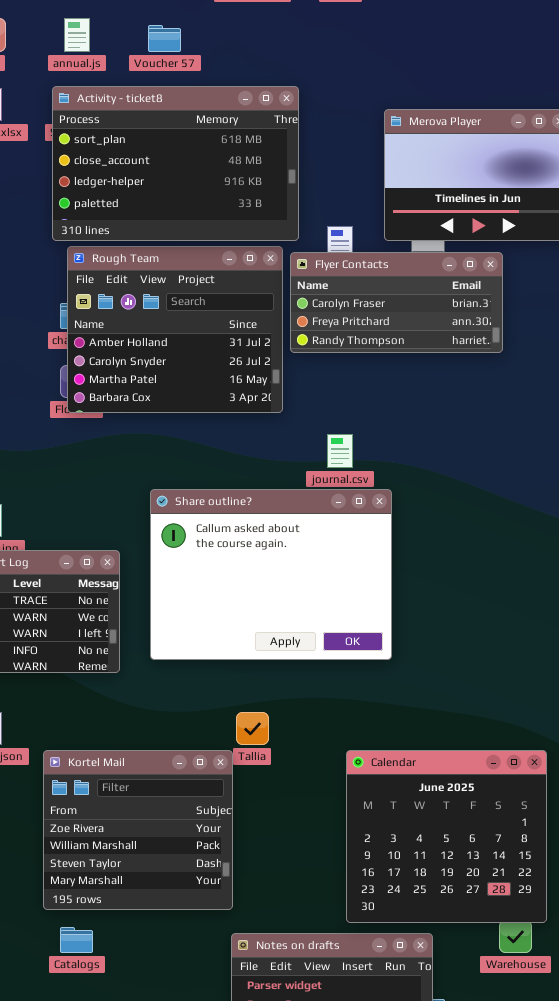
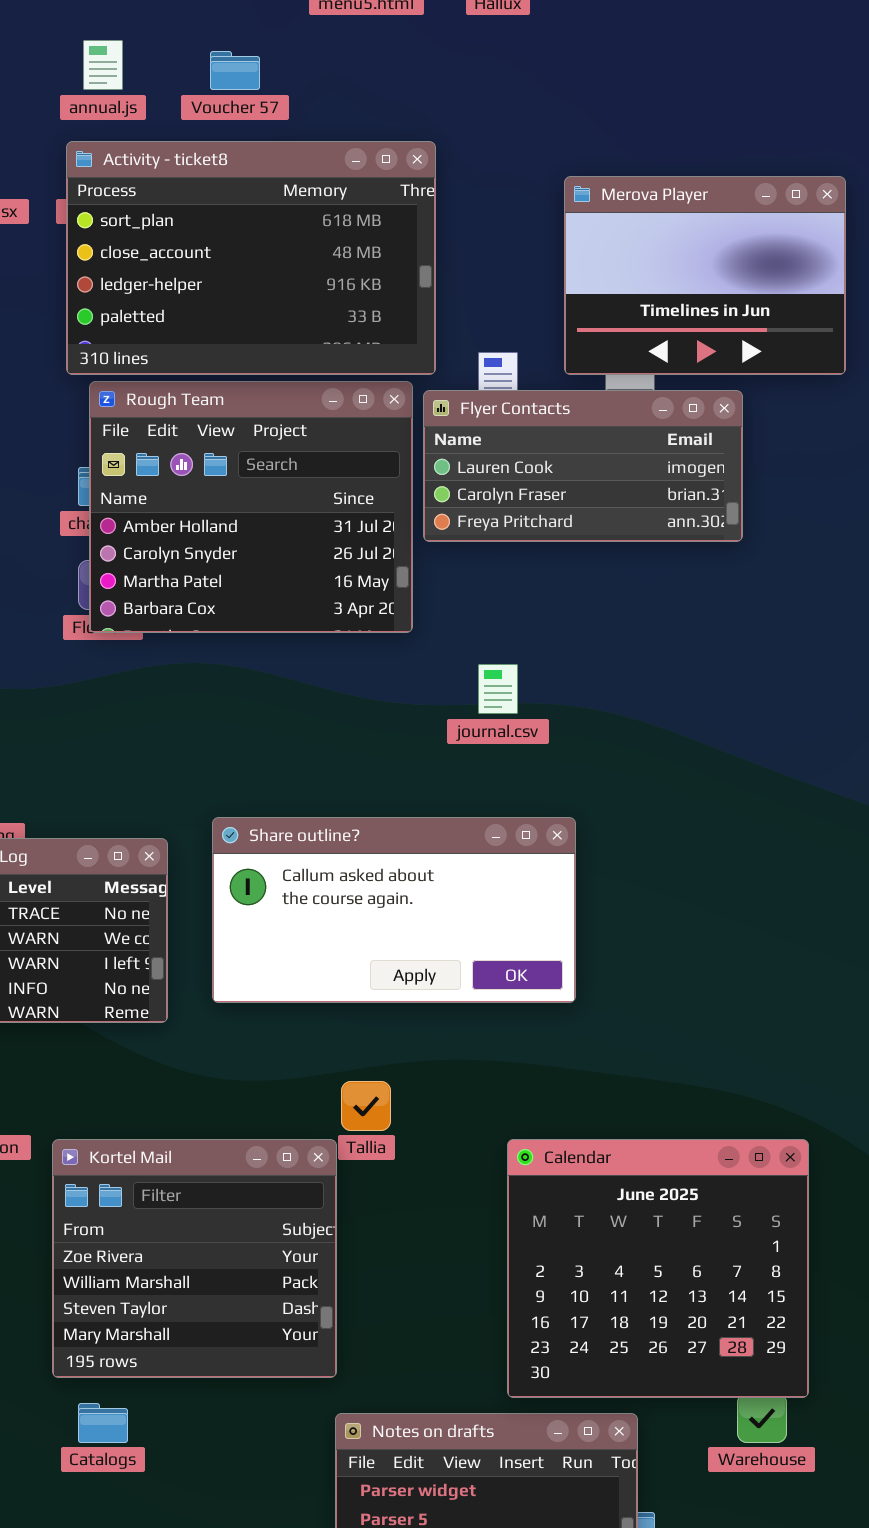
Flyer Contacts: [290,252,503,353] -> [423,390,743,542], scrolled up 1 row
Share outline?: [150,489,392,660] -> [212,817,576,1003], resized

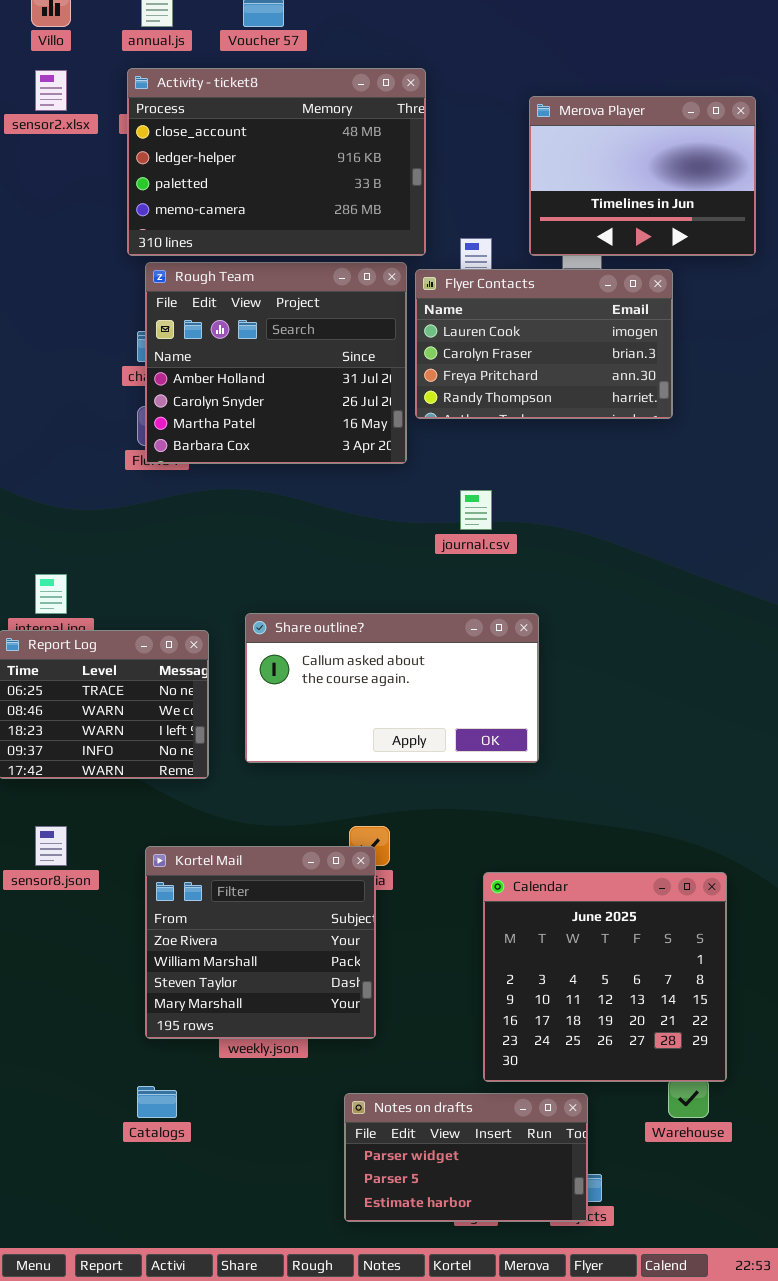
Activity - ticket8: [66,141,436,375] -> [127,68,426,256], scrolled down 1 row
Flyer Contacts: [423,390,743,542] -> [415,269,673,419], resized
Kortel Mail: [52,1139,337,1378] -> [145,846,376,1039], moved

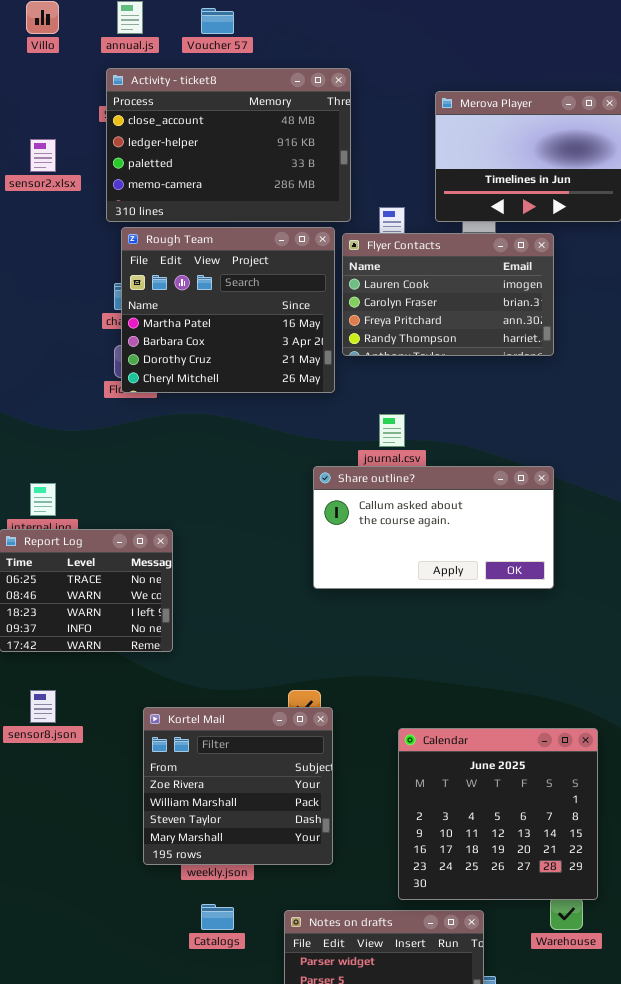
sensor2.xlsx: [35,70,67,111] -> [30,139,56,172], moved
Rough Team: [145,262,407,464] -> [121,227,335,393], scrolled down 2 rows
Share outline?: [245,613,539,763] -> [313,466,554,589], moved
Kortel Mail: [145,846,376,1039] -> [143,707,333,865], moved
Catalogs: [137,1086,177,1118] -> [201,904,234,930], moved

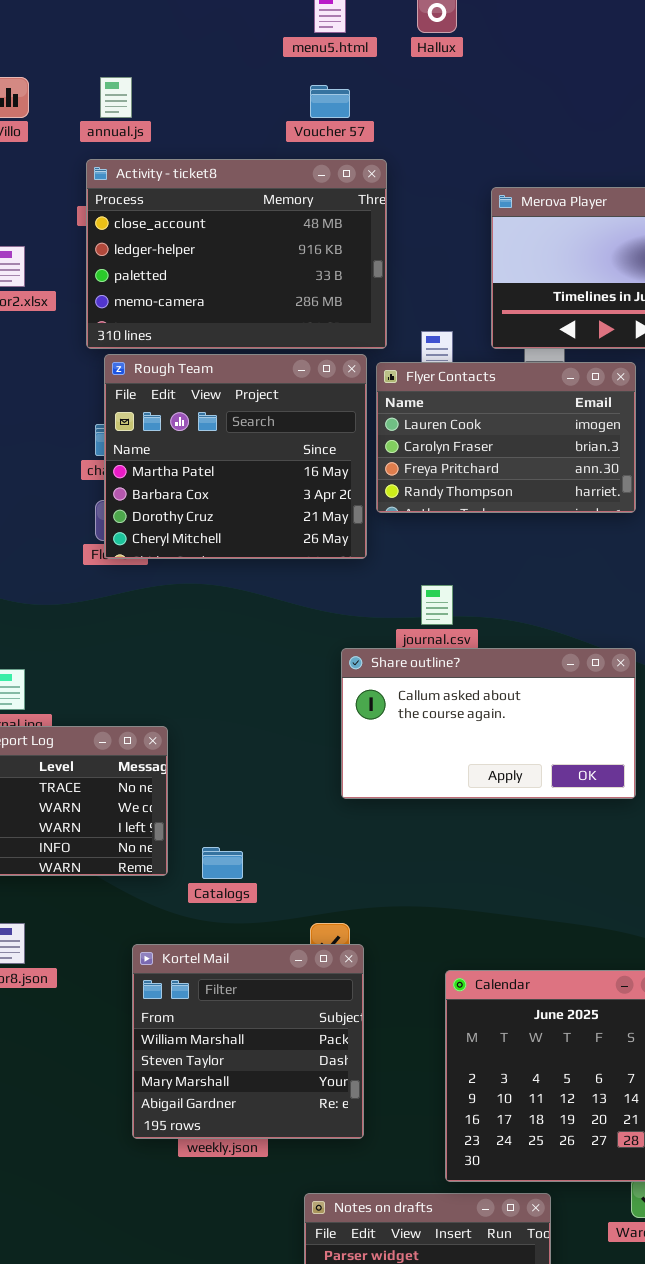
Voucher 57: [201,8,234,34] -> [310,85,350,118], moved
Kortel Mail: [143,707,333,865] -> [132,944,364,1139], scrolled down 1 row
Catalogs: [201,904,234,930] -> [202,847,243,879], moved

